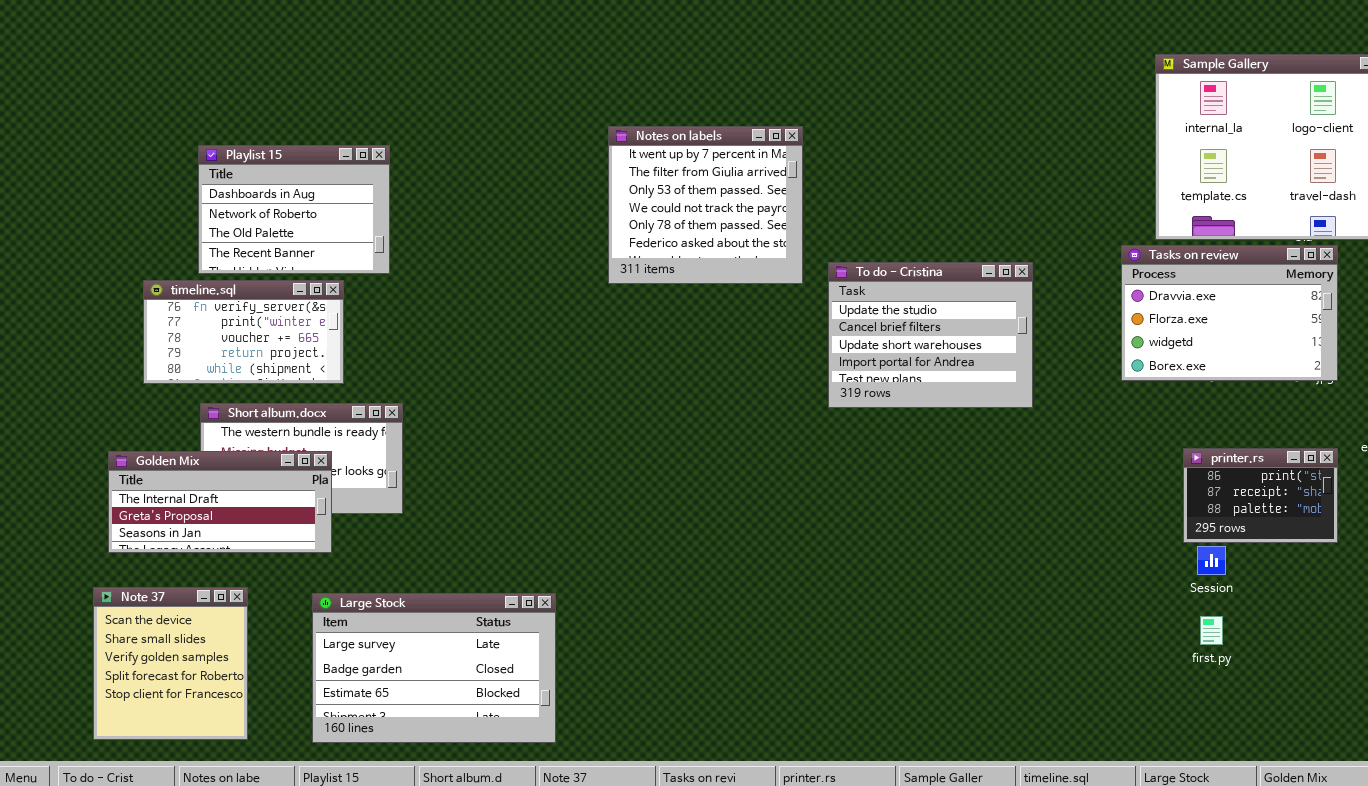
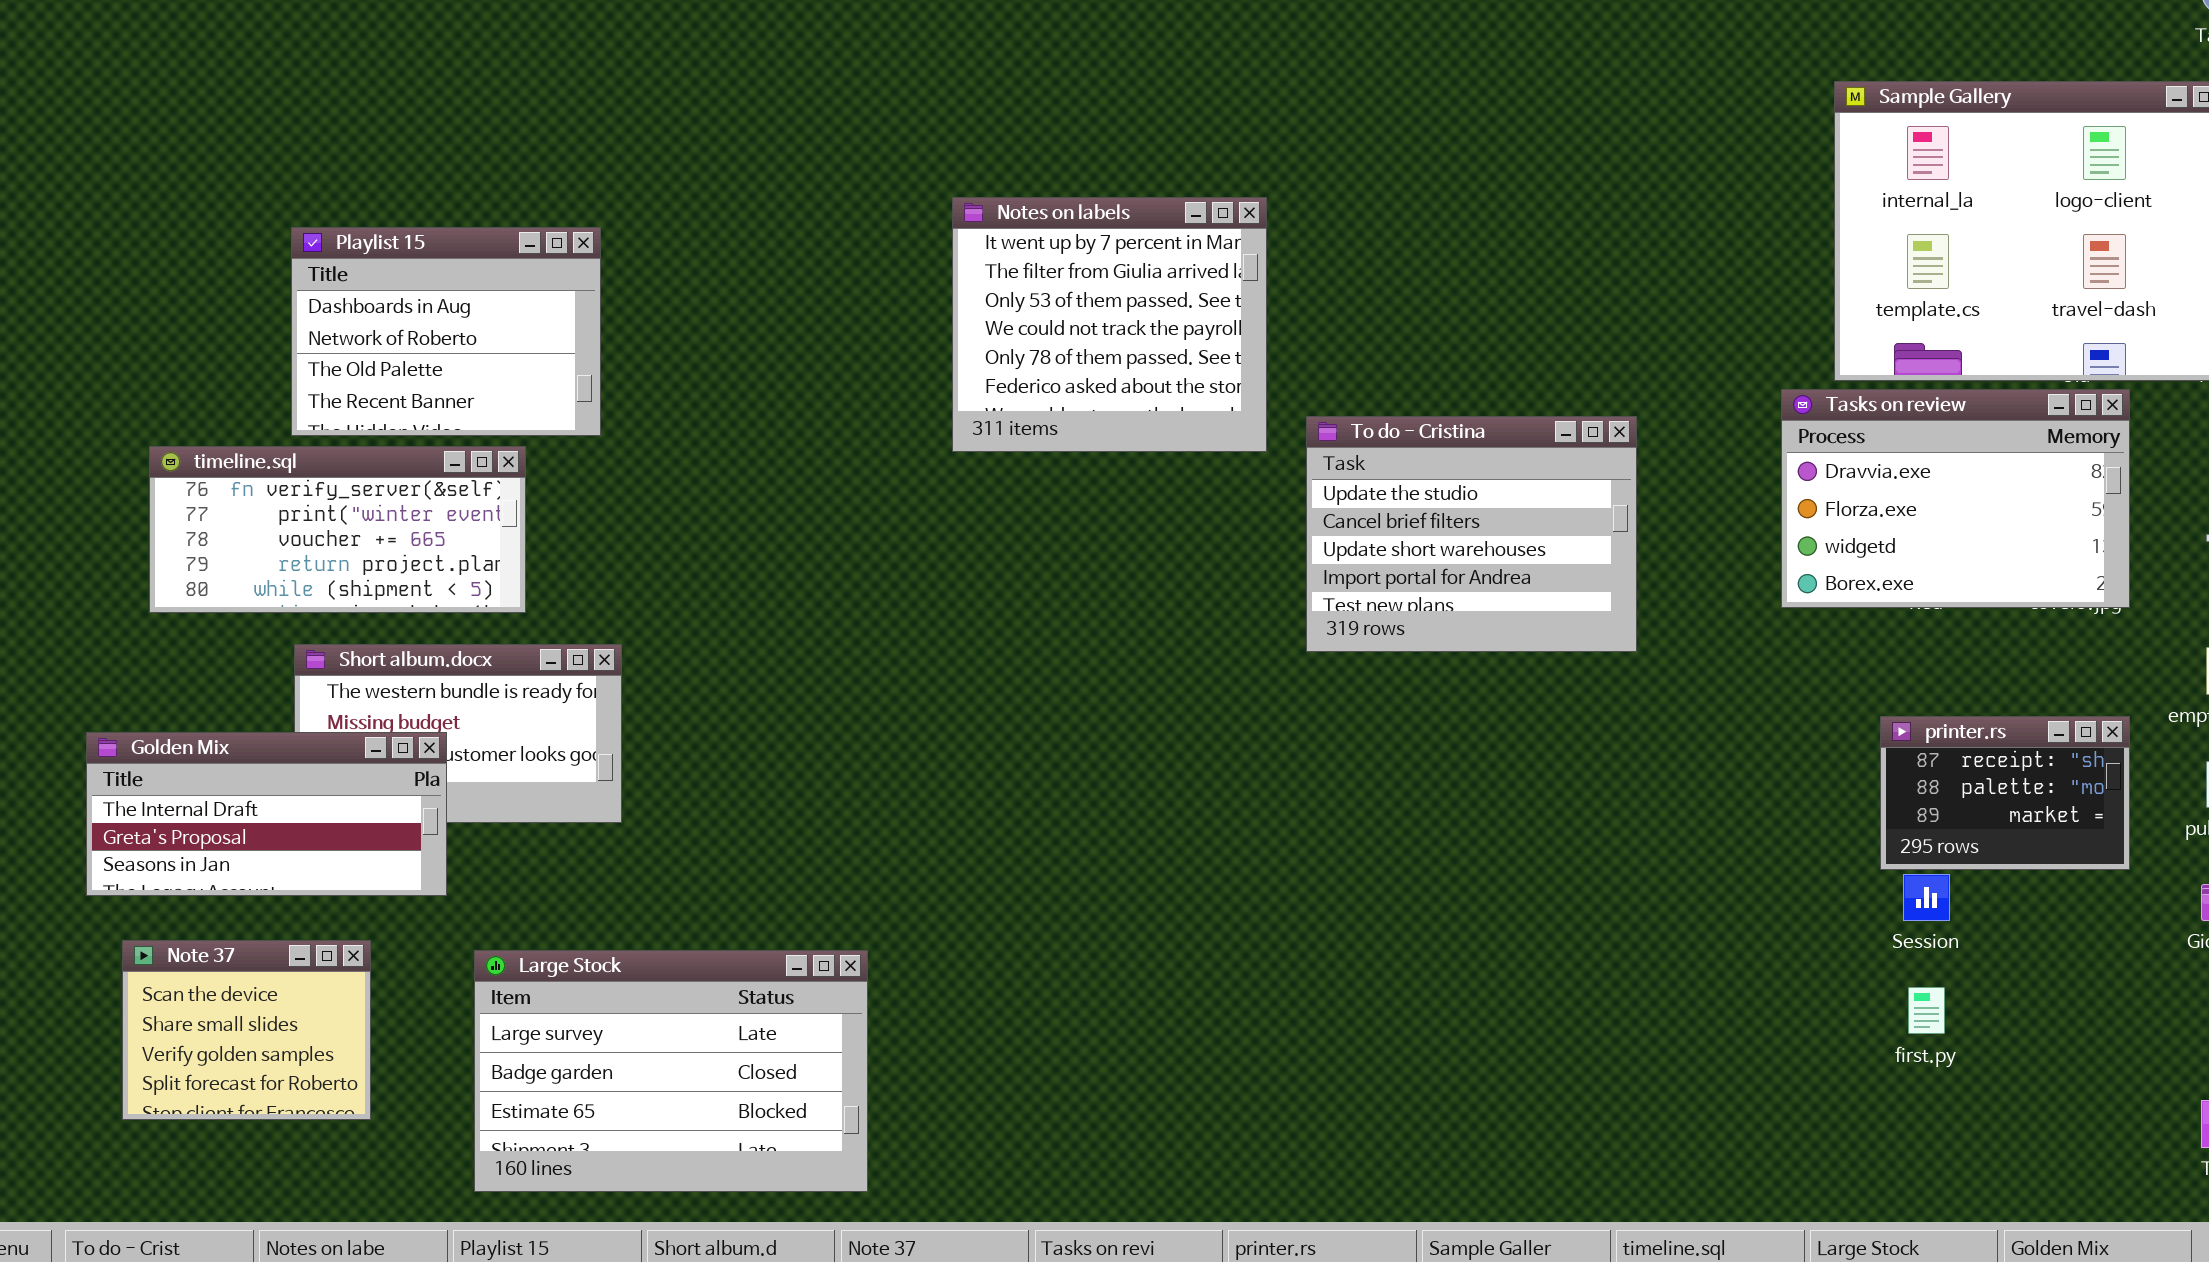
timeline.sql: [143,280,344,384] -> [149,446,526,613], resized
printer.rs: [1183,448,1338,543] -> [1880,716,2130,870], scrolled down 1 row
Golden Mix: [108,451,332,553] -> [86,732,447,896], moved
Note 37: [93,587,248,740] -> [122,940,371,1120], resized

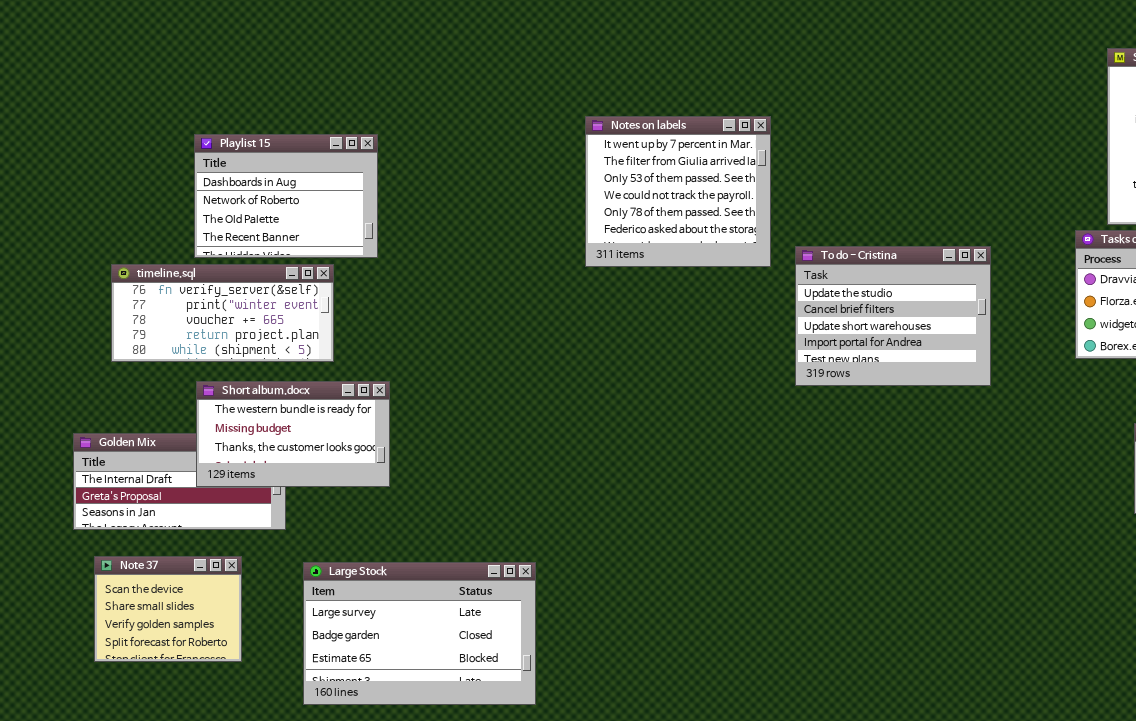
Short album.docx: [294,644,622,823] -> [196,381,390,487], raised

